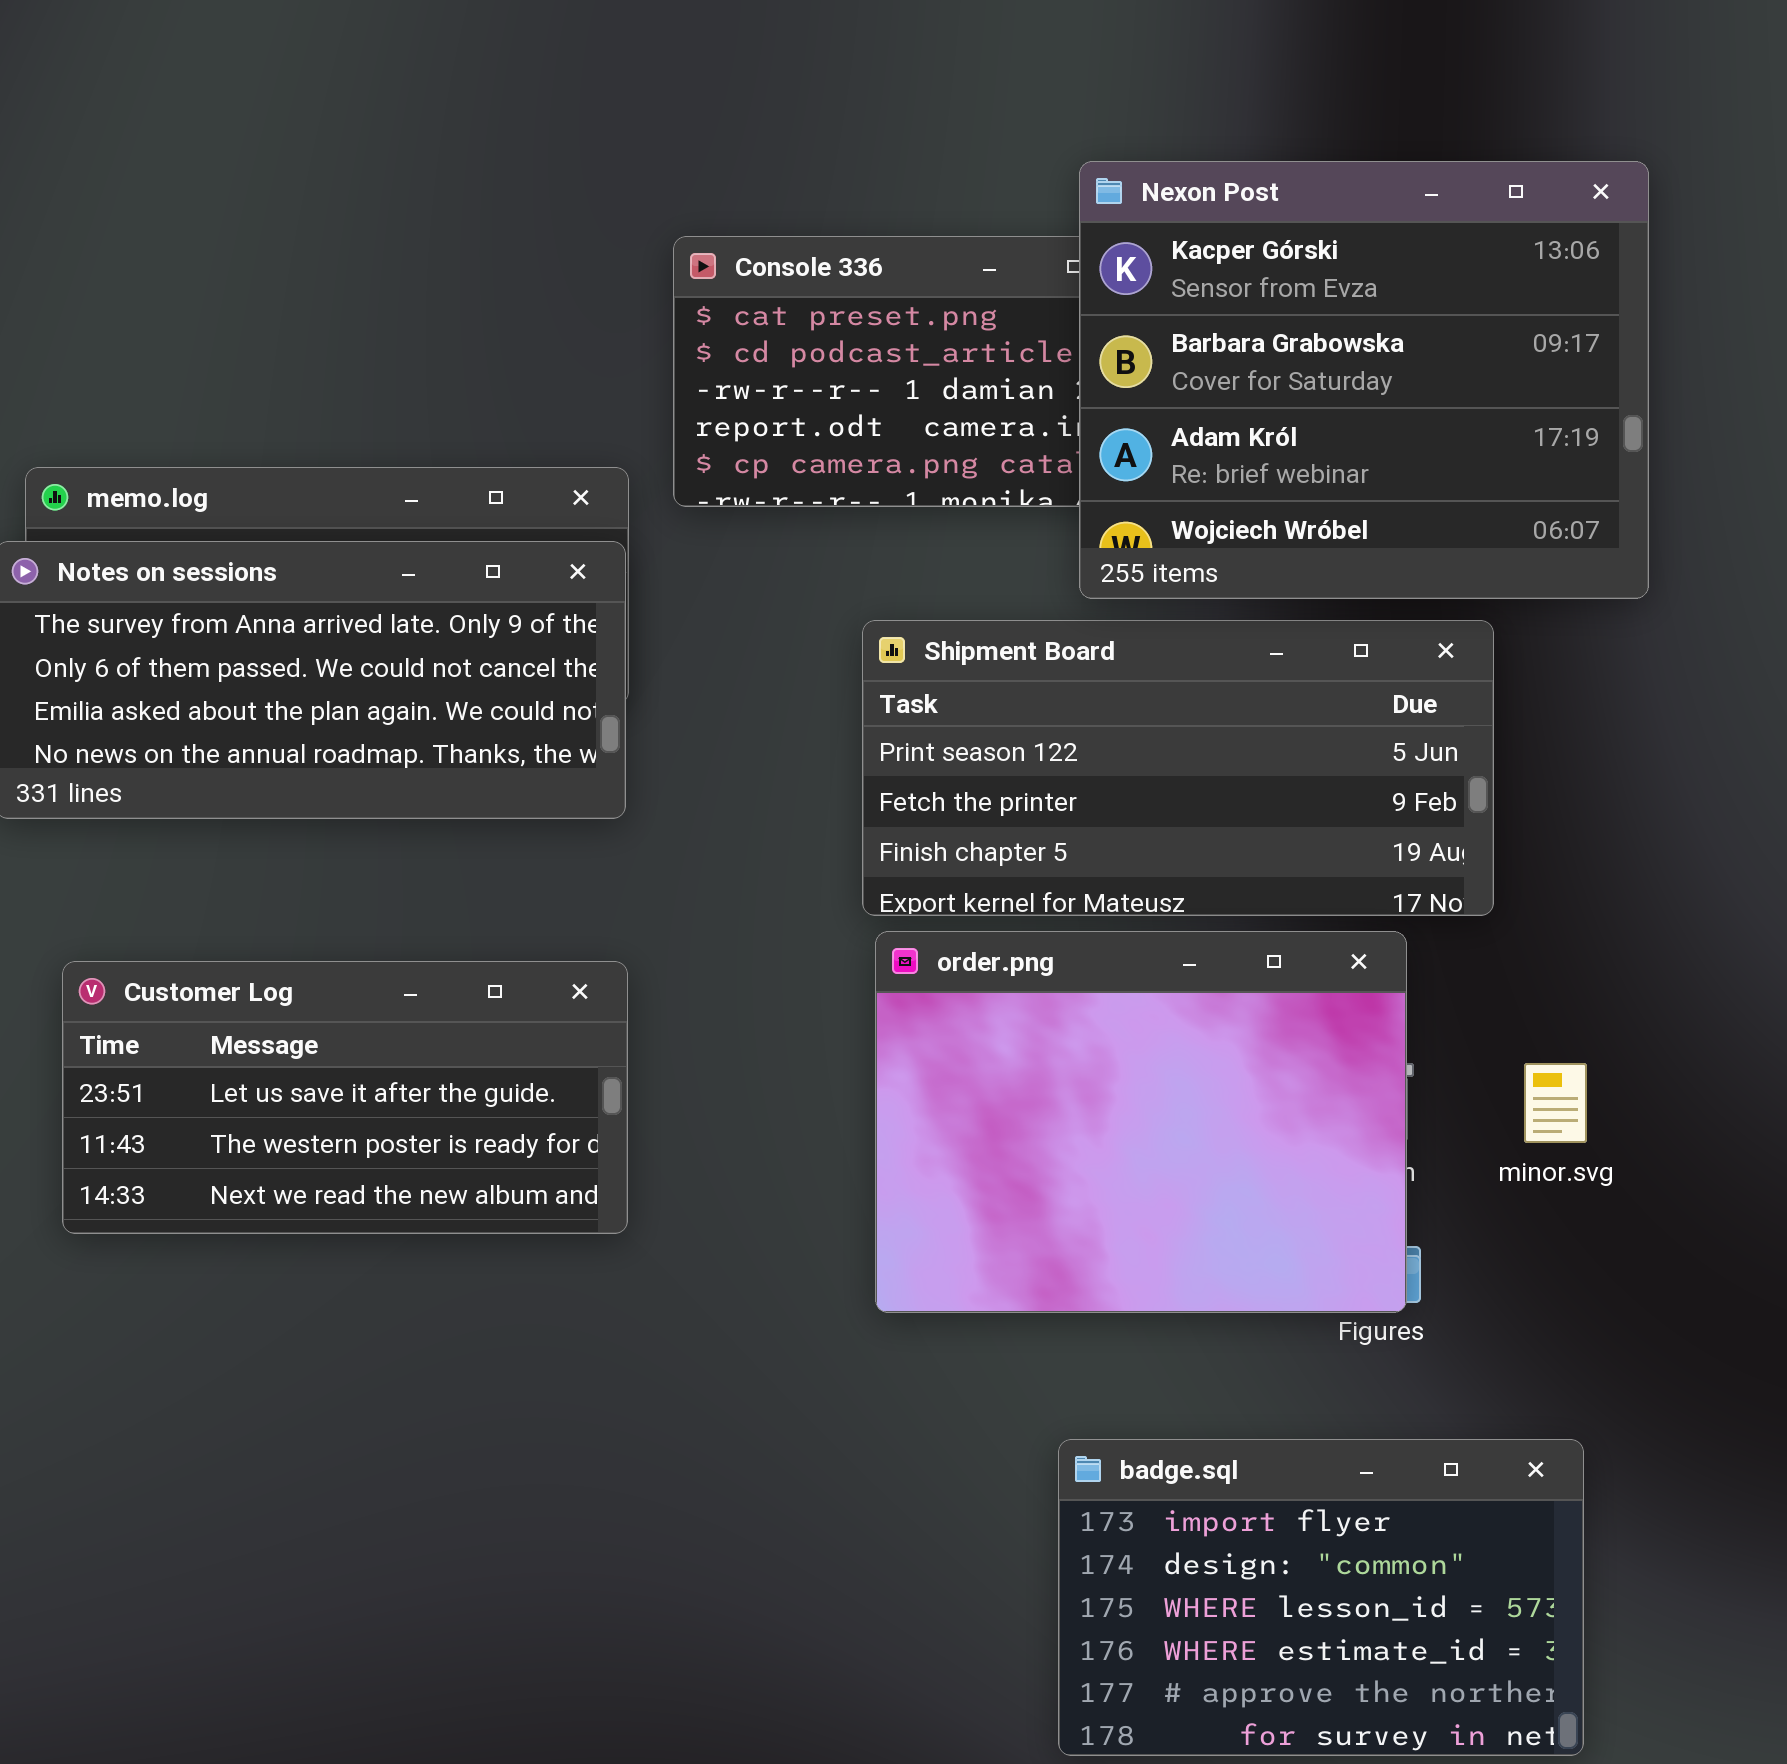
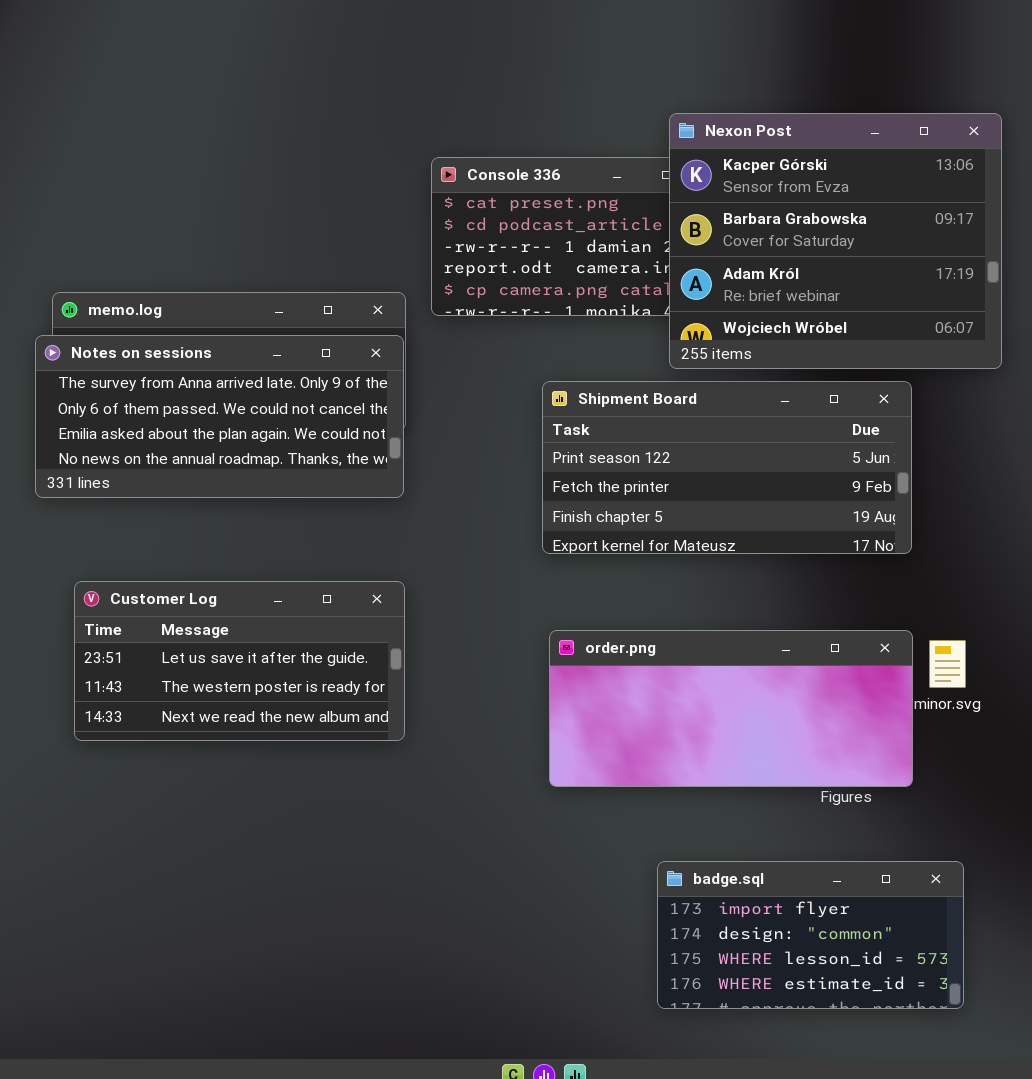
order.png: [875,931,1407,1313] -> [549,630,913,787], resized
badge.sql: [1058,1439,1584,1756] -> [657,861,964,1009], resized

